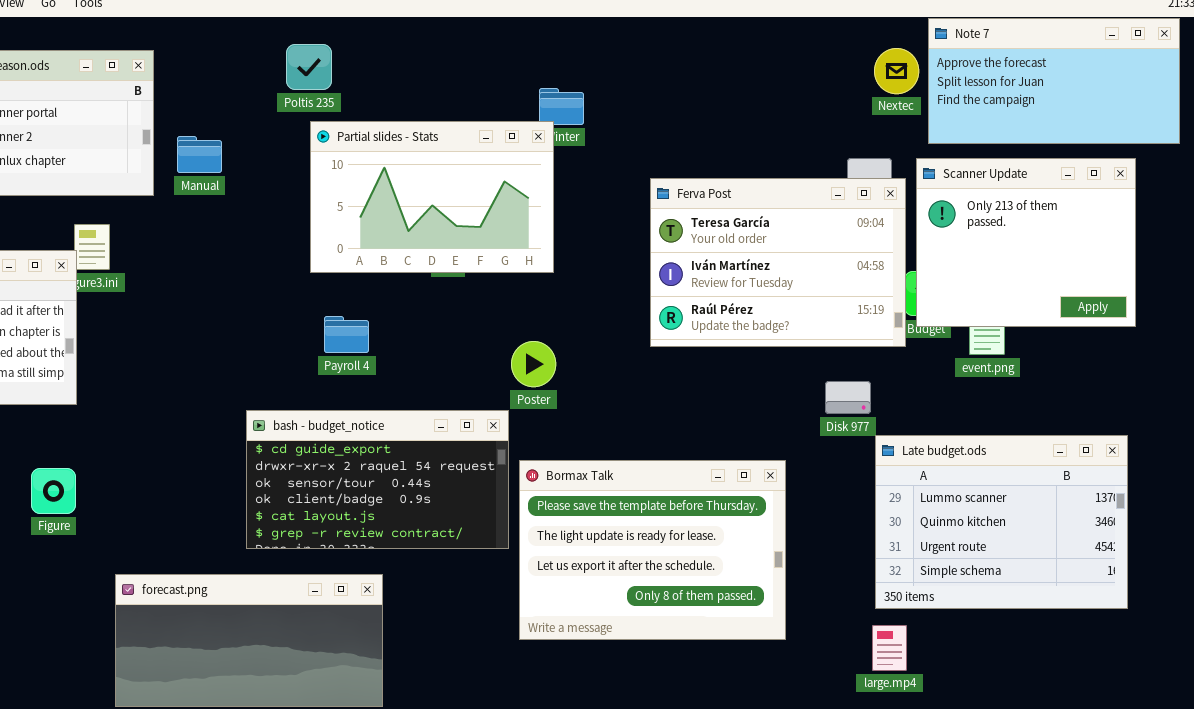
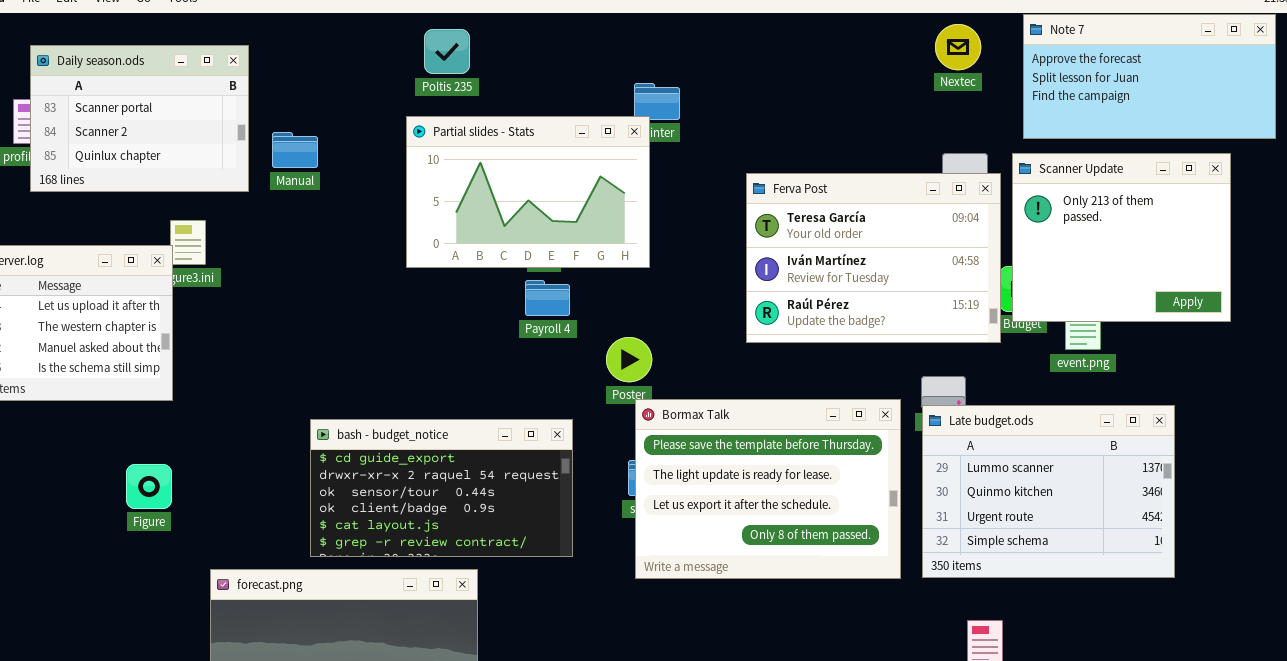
Poltis 235: [286,44,332,90] -> [424,29,470,74], moved
Nextec: [874,48,919,94] -> [935,24,981,70], moved
Payroll 4: [324,316,369,353] -> [525,280,570,316], moved
bash - budget_notice: [246,410,509,549] -> [310,419,573,557], moved
Late budget.ods: [875,435,1128,609] -> [922,405,1175,578], moved
Bormax Talk: [519,460,786,640] -> [635,399,901,579], moved

